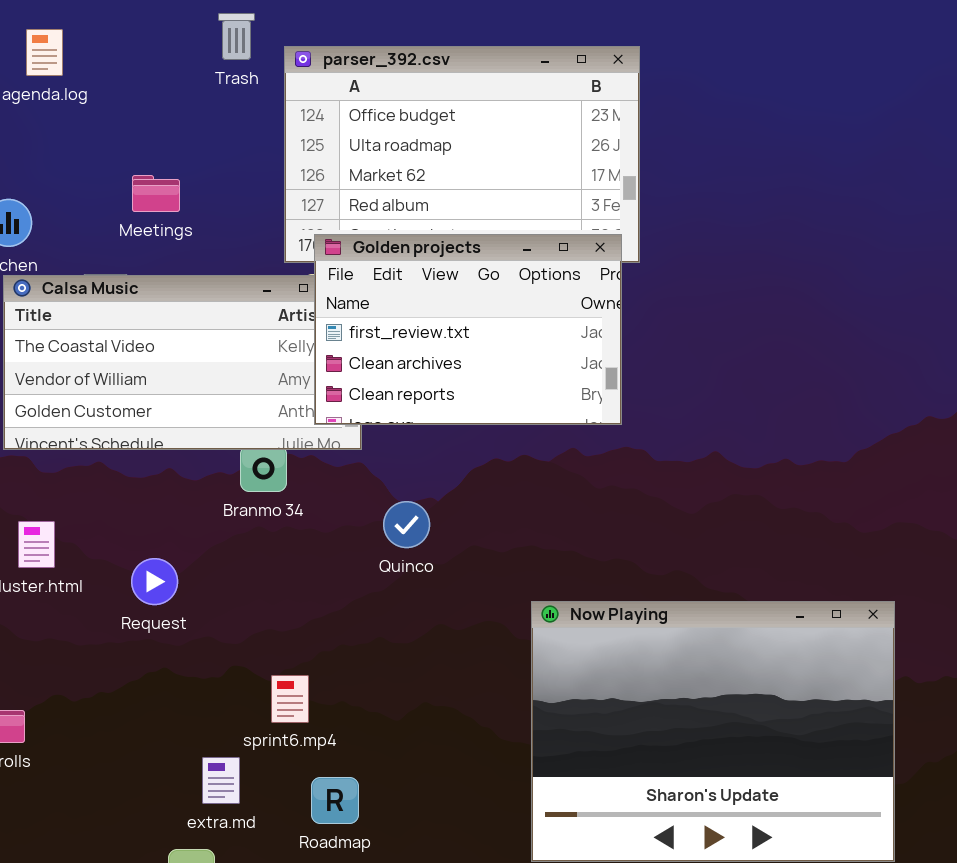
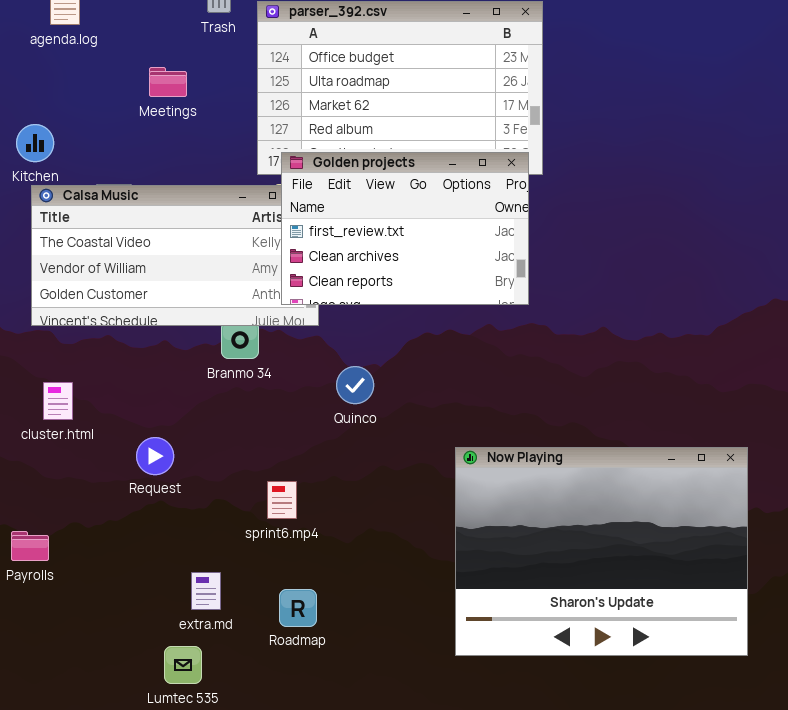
Meetings: [132,175,180,212] -> [149,67,187,97], moved
Request: [131,558,178,605] -> [136,437,174,475], moved
sprint6.mp4: [271,675,309,723] -> [267,481,297,519], moved

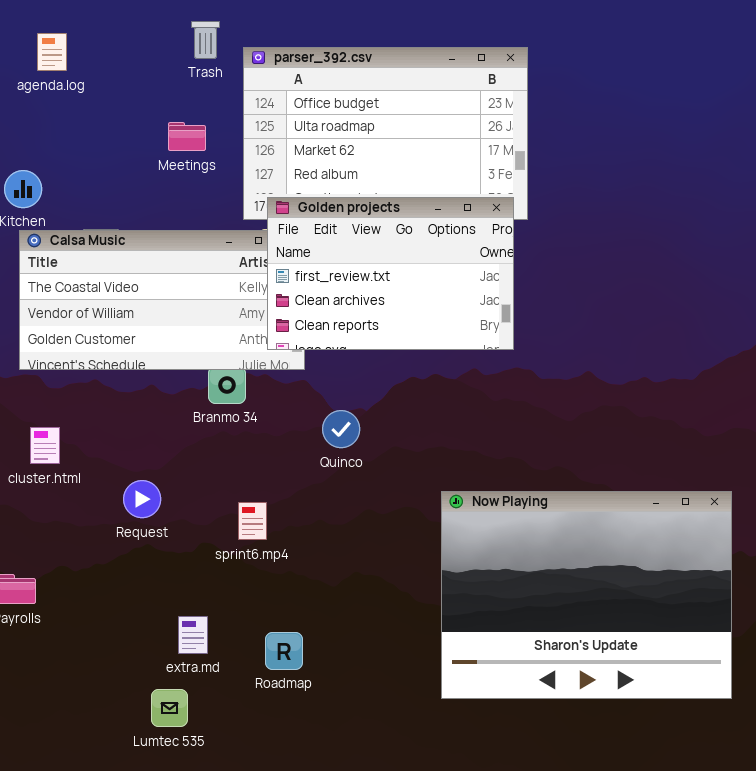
Meetings: [149,67,187,97] -> [168,122,206,151], moved
sprint6.mp4: [267,481,297,519] -> [238,502,267,540], moved

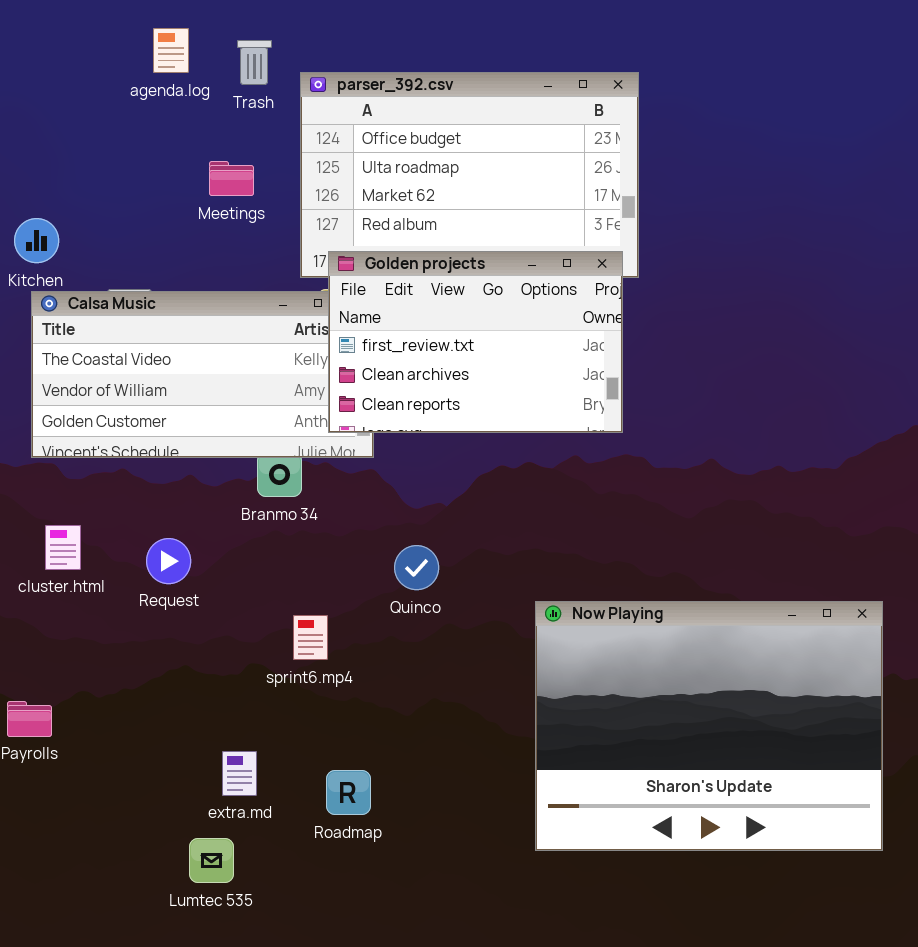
agenda.log: [37,33,67,71] -> [153,28,189,73], moved
Quinco: [322,410,360,448] -> [394,545,439,590], moved
Request: [123,480,161,518] -> [146,538,191,584], moved

